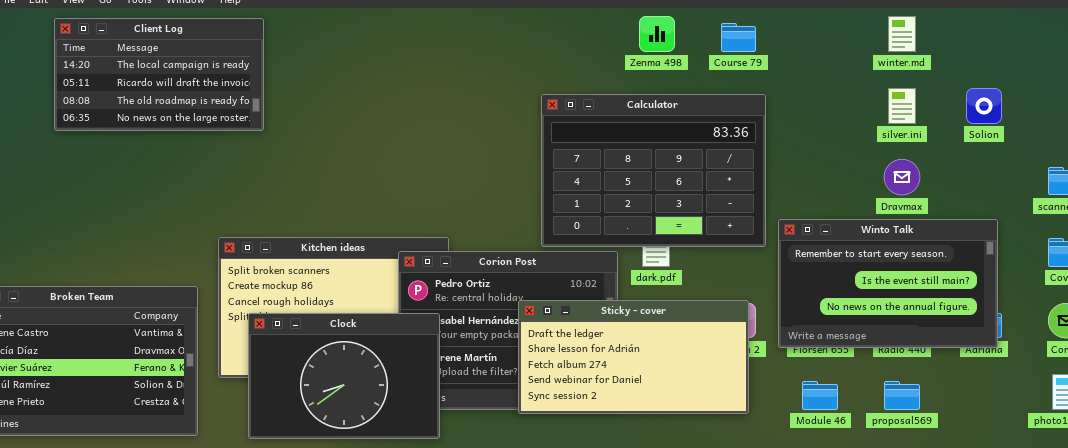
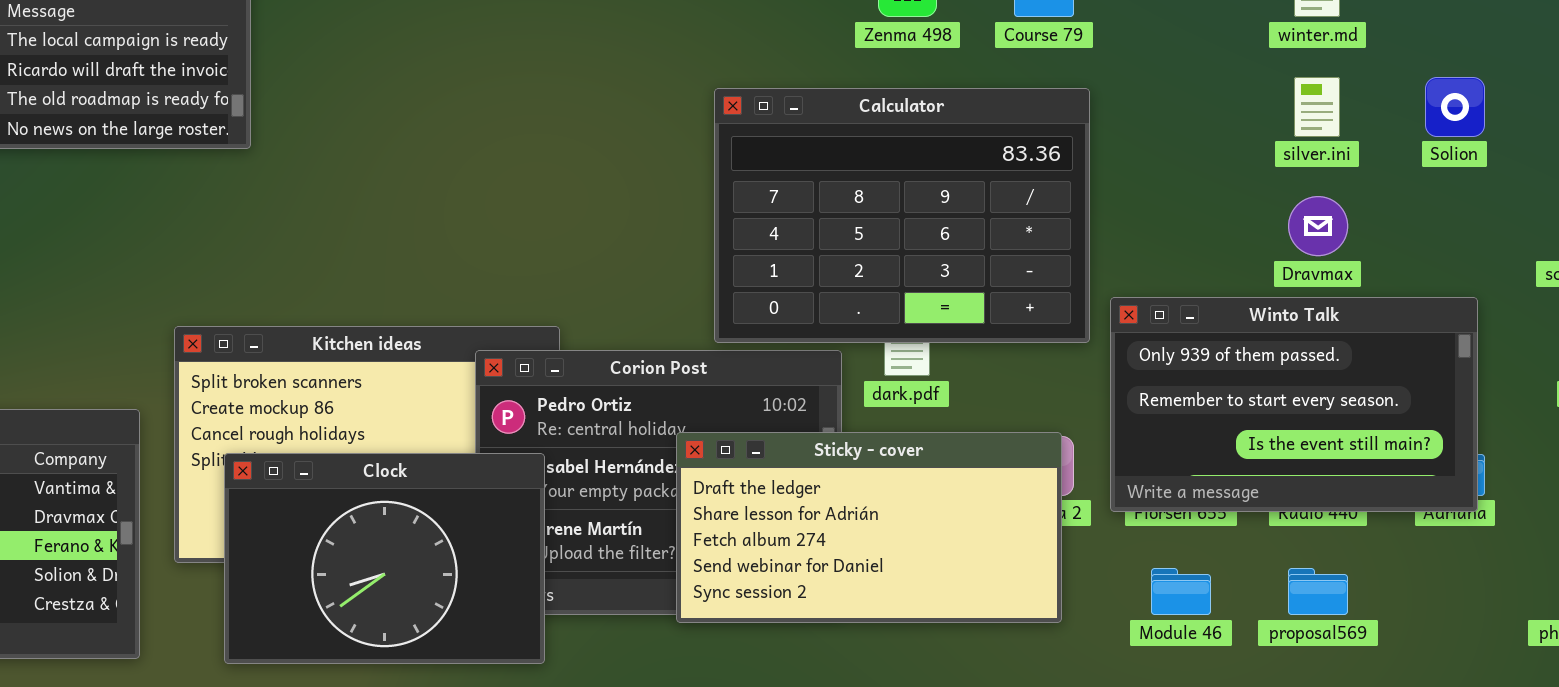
Winto Talk: [778,219,998,348] -> [1110,297,1478,512], scrolled up 1 row

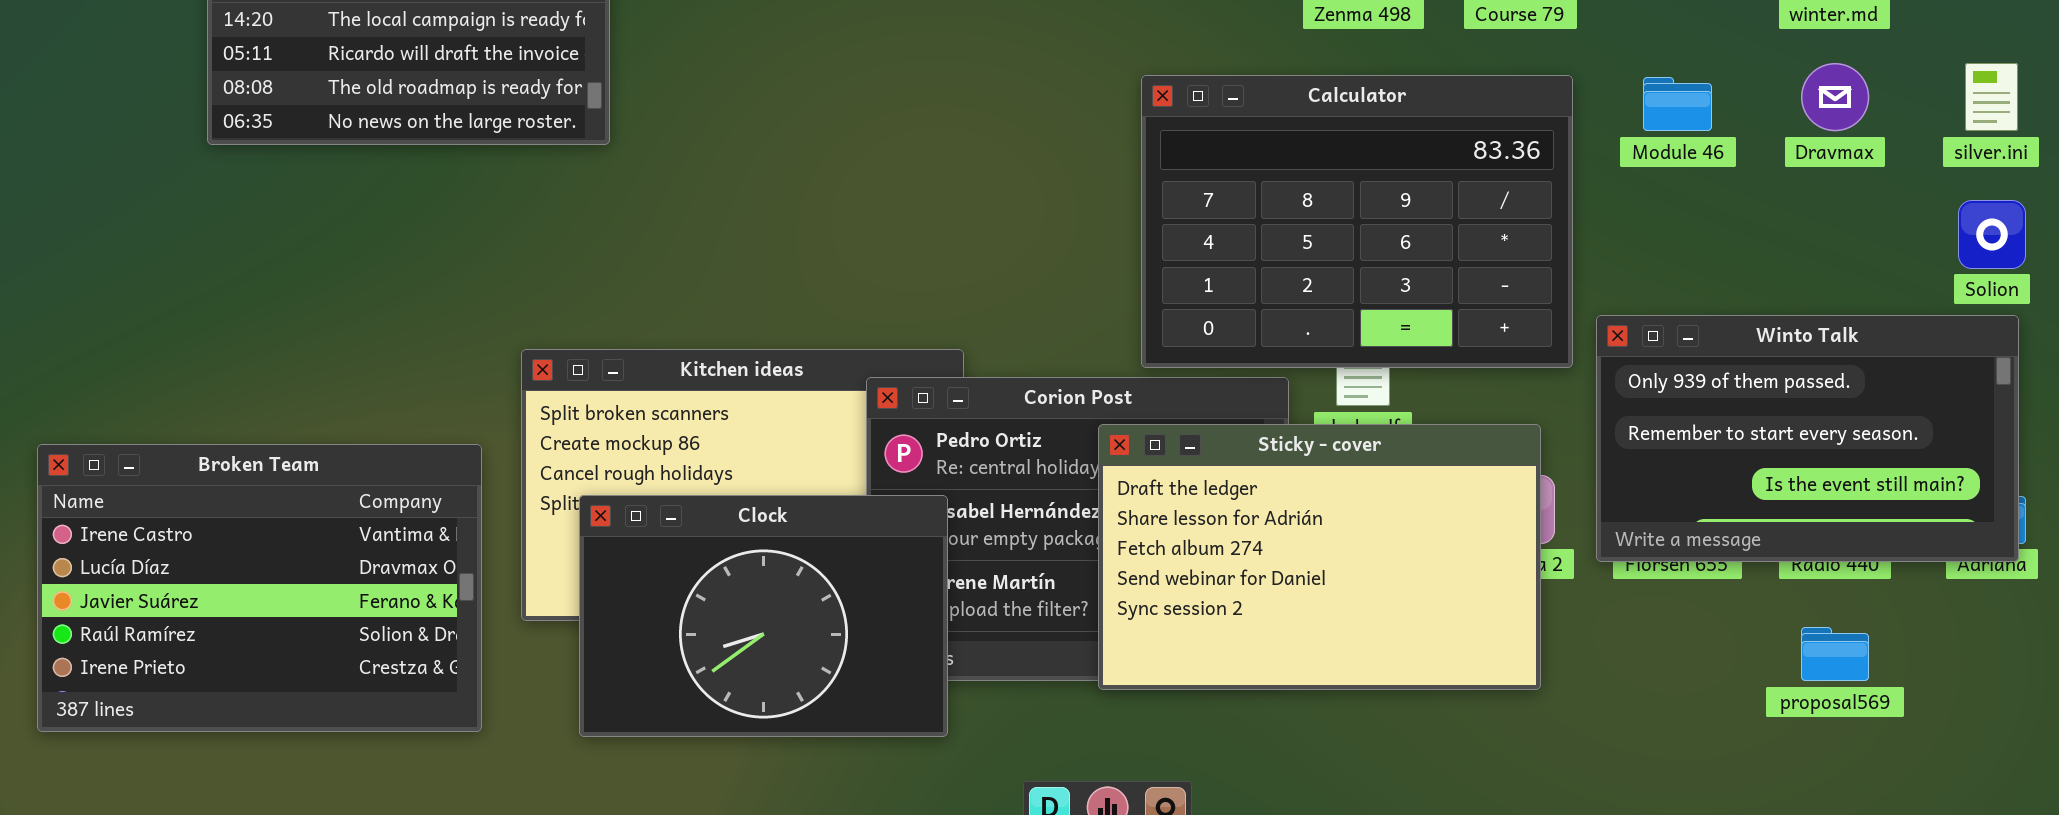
silver.ini: [1294,77,1340,137] -> [1965,63,2018,131], moved
Solion: [1425,77,1485,137] -> [1958,200,2026,269], moved
Dravmax: [1288,196,1348,256] -> [1801,63,1869,131], moved
Sticky - cover: [676,432,1062,623] -> [1098,424,1541,690], resized
Module 46: [1151,568,1211,615] -> [1643,77,1712,131], moved

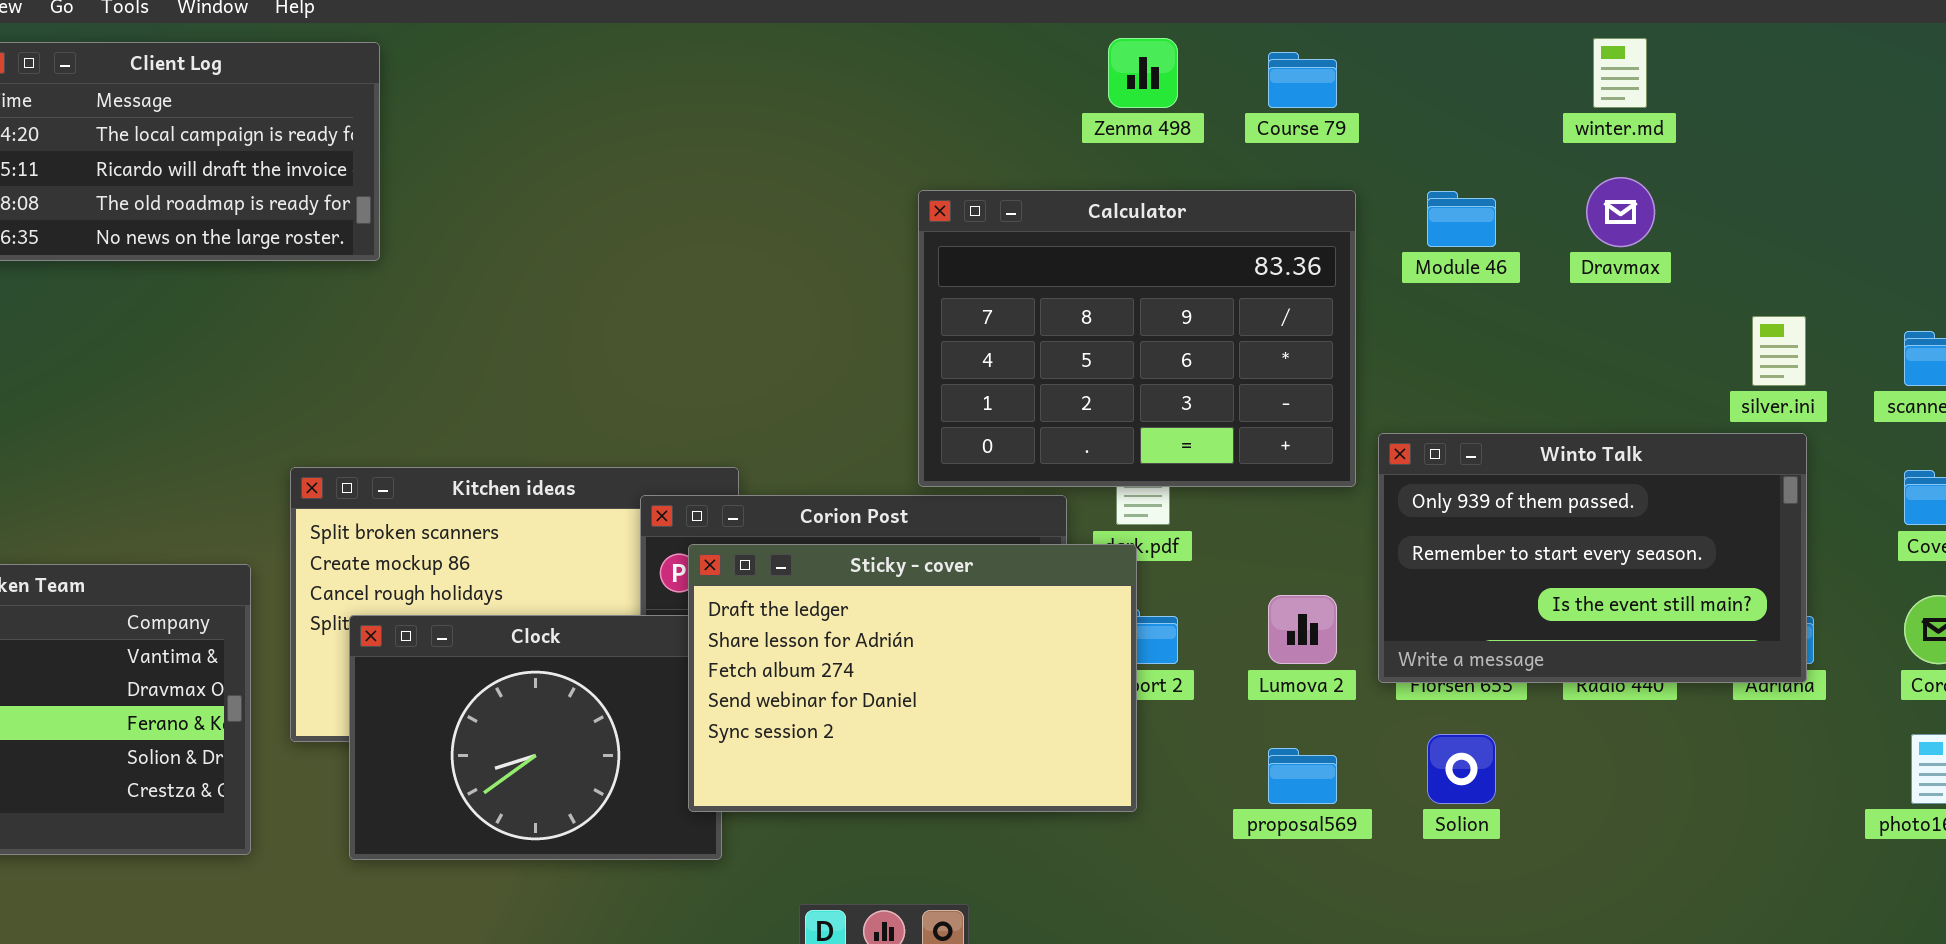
silver.ini: [1965,63,2018,131] -> [1752,316,1806,386], moved
Solion: [1958,200,2026,269] -> [1427,734,1496,804], moved
Sticky - cover: [1098,424,1541,690] -> [688,544,1137,812], moved
proposal569: [1801,627,1869,681] -> [1268,748,1337,804], moved

